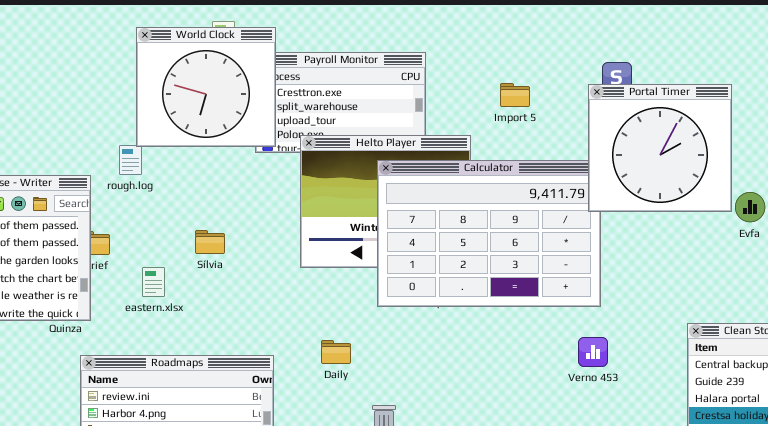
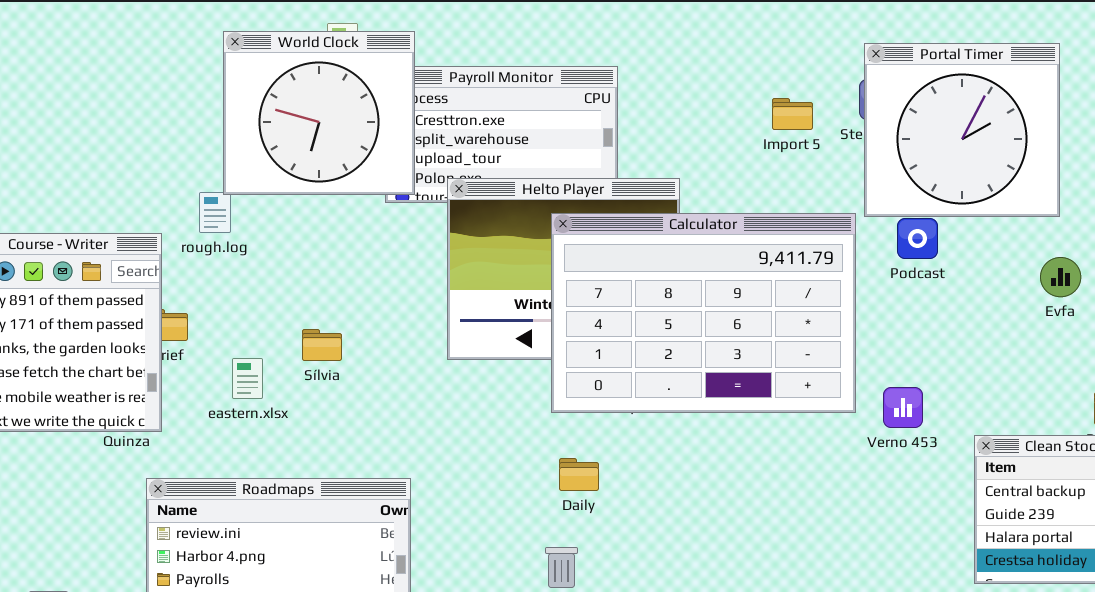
Import 5: [500,83,530,107] -> [772,98,813,130], moved
Portal Timer: [588,84,732,212] -> [864,43,1060,217], moved
Sílvia: [195,230,225,254] -> [302,329,342,361], moved
Verno 453: [578,337,608,367] -> [883,387,923,428], moved
Daily: [321,340,351,364] -> [559,458,599,491], moved

